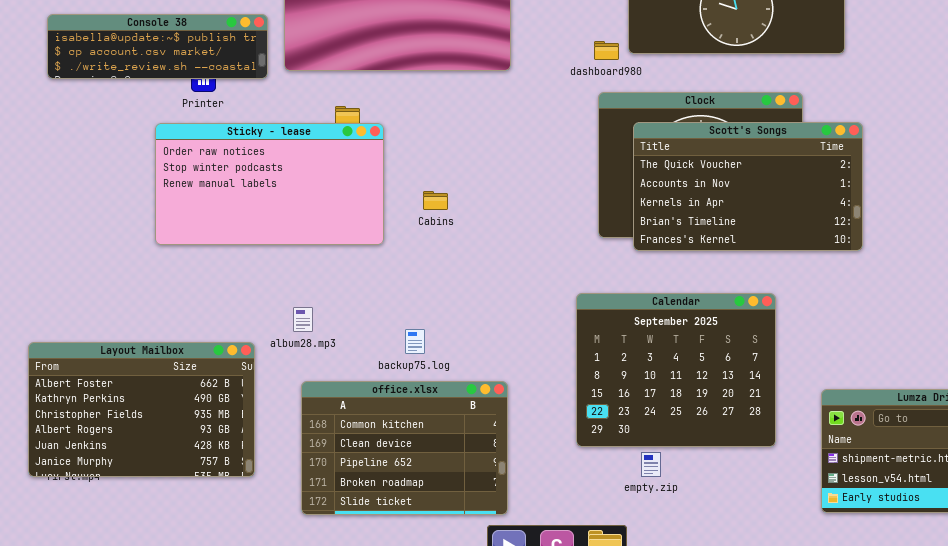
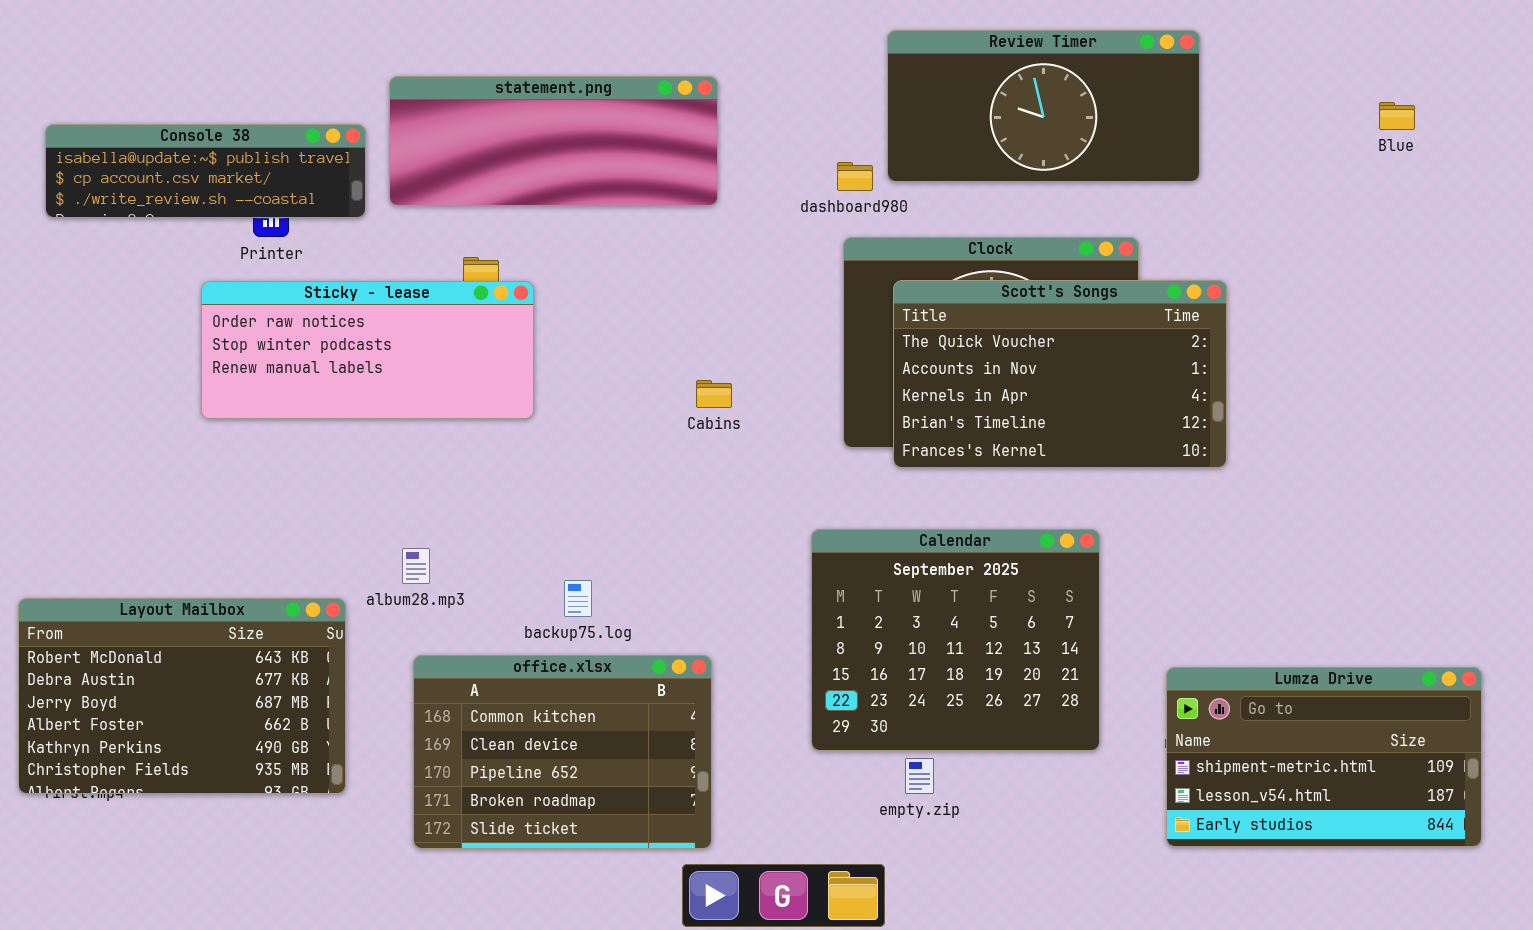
Sticky - lease: [155,123,384,245] -> [201,281,534,419], resized
Cabins: [423,191,448,210] -> [696,380,732,408], moved
Layout Mailbox: [28,342,255,477] -> [18,598,346,794], scrolled up 3 rows

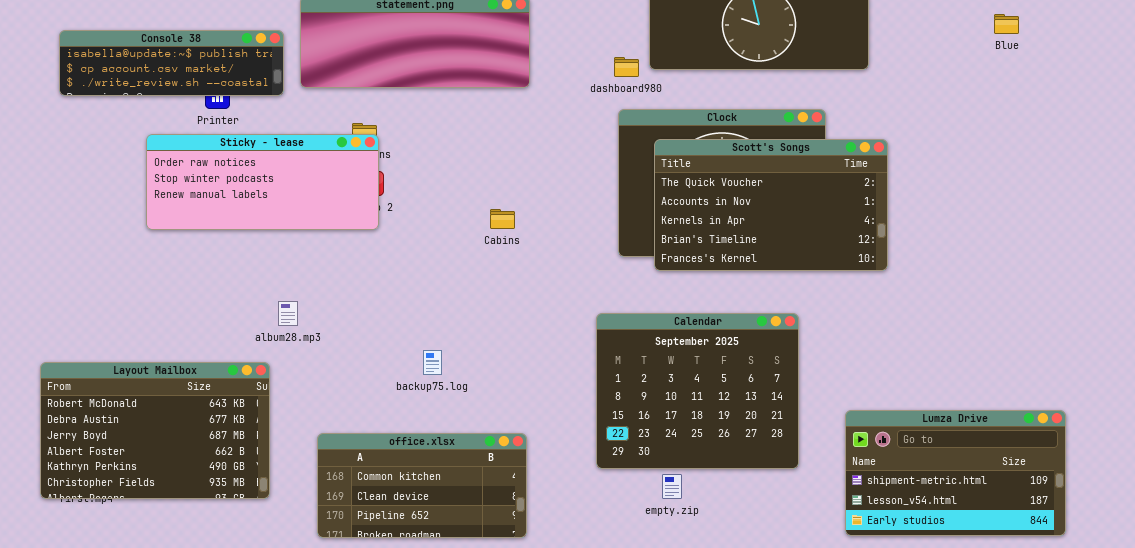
Sticky - lease: [201,281,534,419] -> [146,134,379,230], moved
Cabins: [696,380,732,408] -> [490,209,515,229], moved
album28.mp3: [402,548,430,584] -> [278,301,298,326], moved
office.xlsx: [413,655,712,849] -> [317,433,527,538], resized

